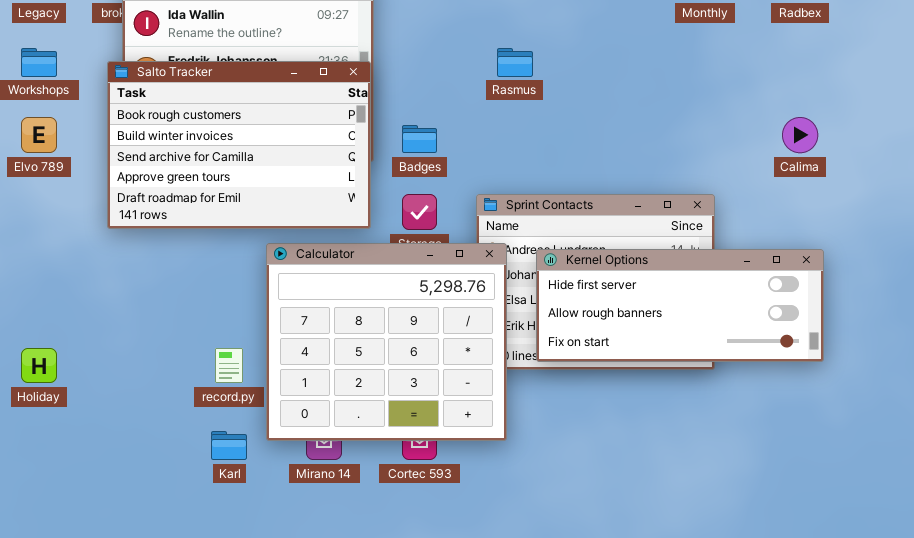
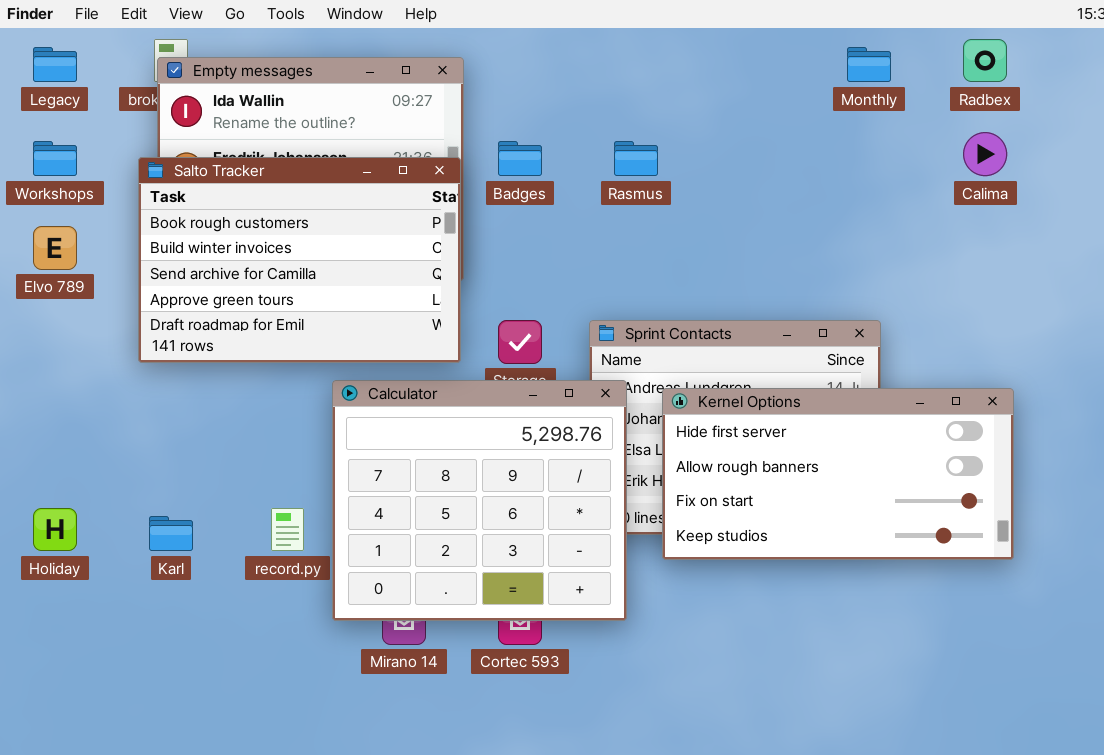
Calima: [782,117,818,153] -> [963,132,1007,176], moved
Badges: [402,125,437,153] -> [498,141,542,176], moved
Kernel Options: [536,249,824,362] -> [662,388,1014,560], resized
Karl: [211,431,247,460] -> [149,516,193,551], moved

